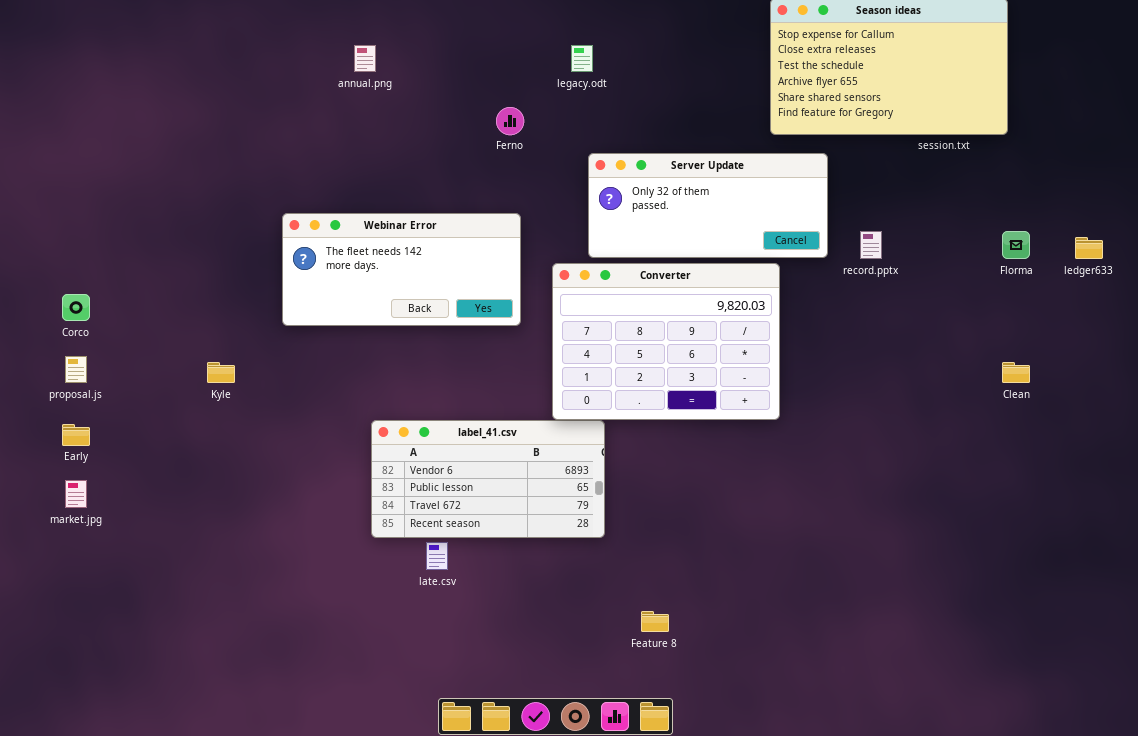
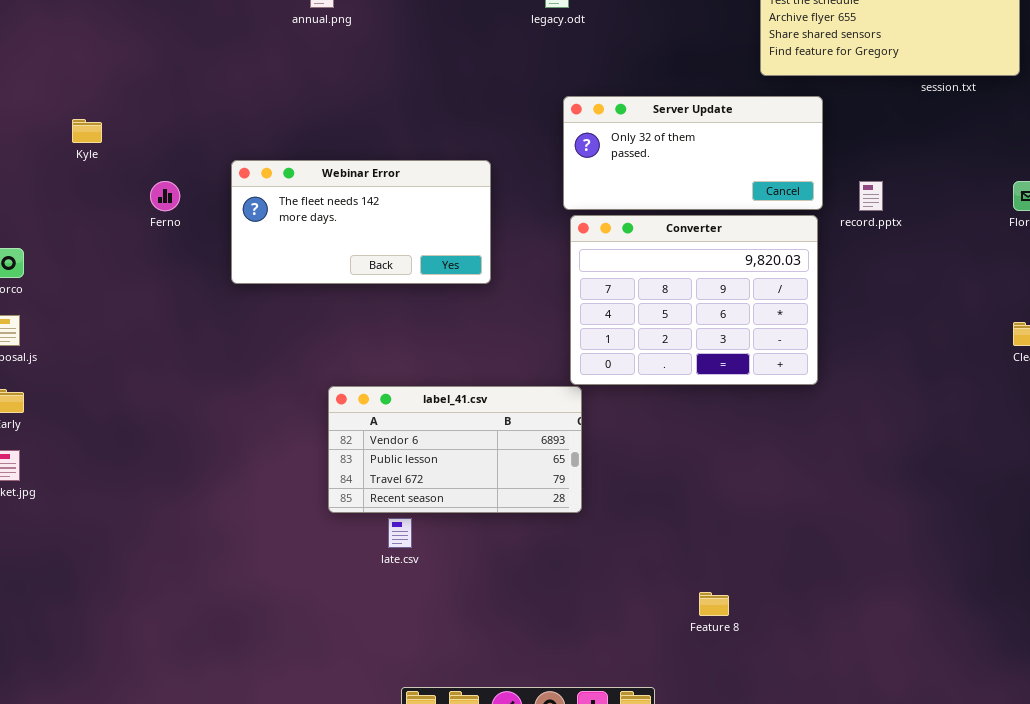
Ferno: [496,107,524,135] -> [150,181,180,211], moved
Converter: [552,263,780,420] -> [570,215,818,385], moved
Kyle: [207,362,235,383] -> [72,119,102,143], moved
Feature 8: [641,611,669,632] -> [699,592,729,616], moved

